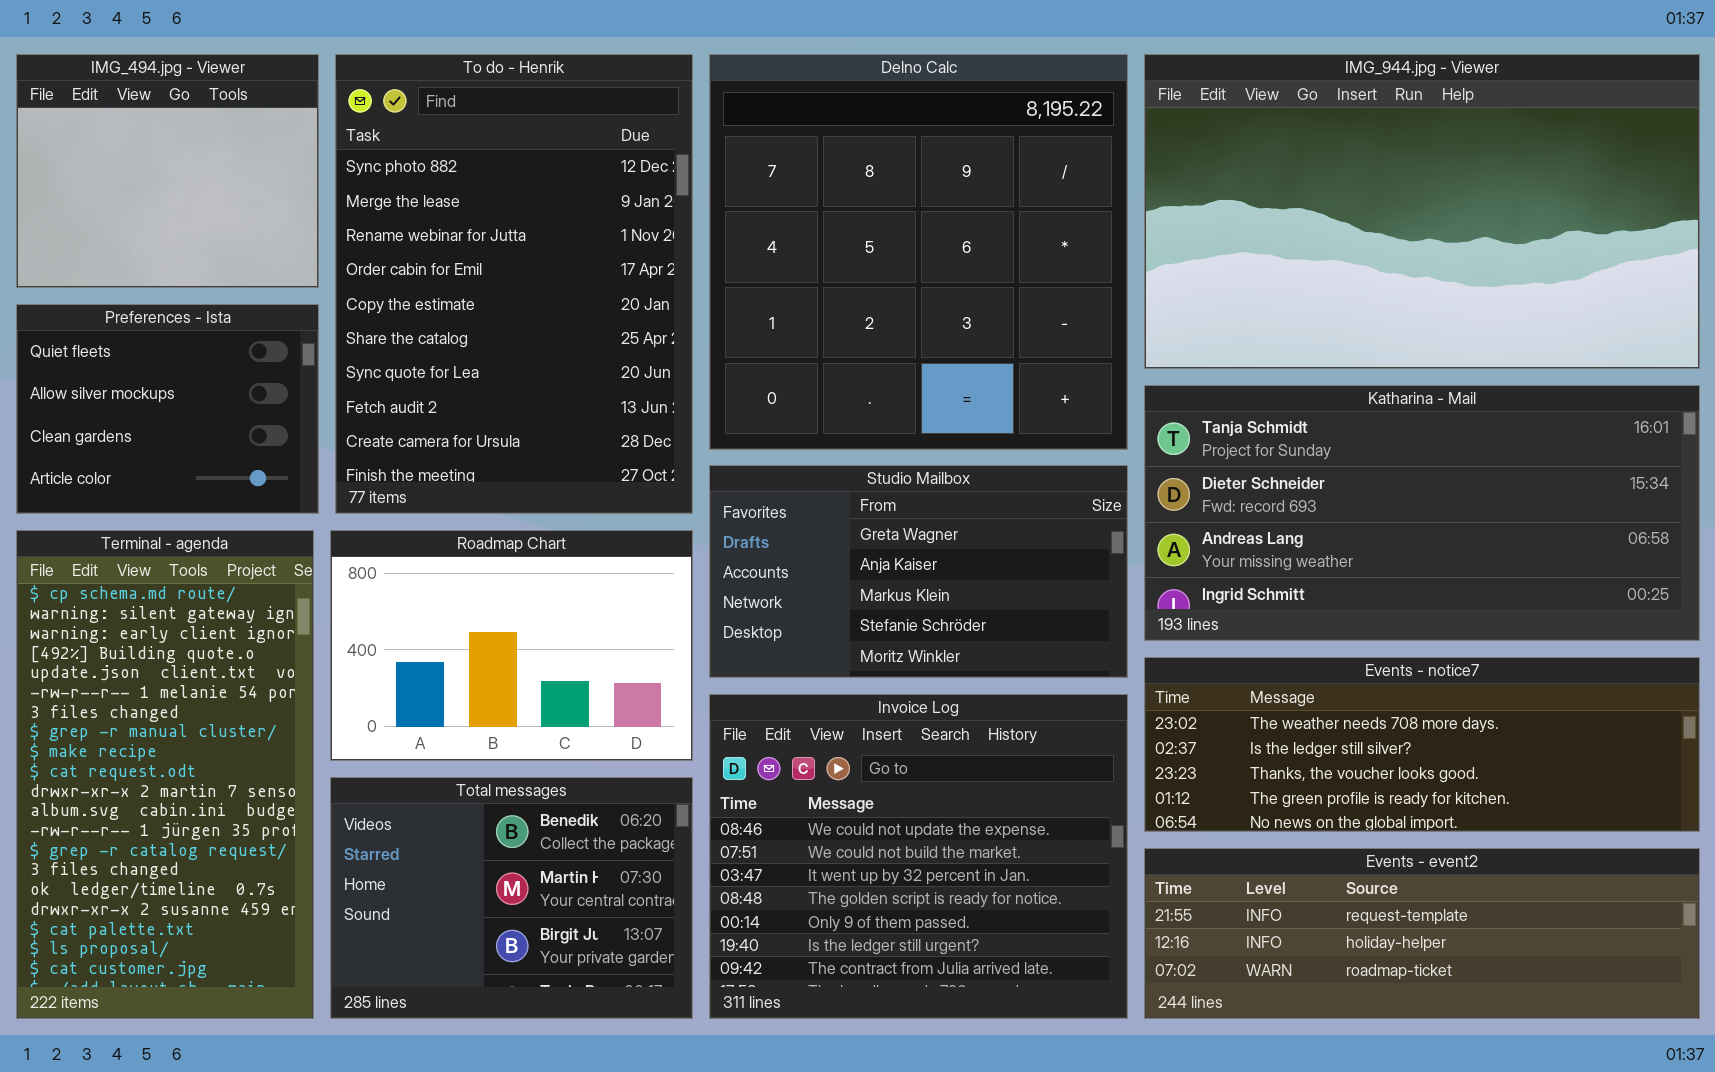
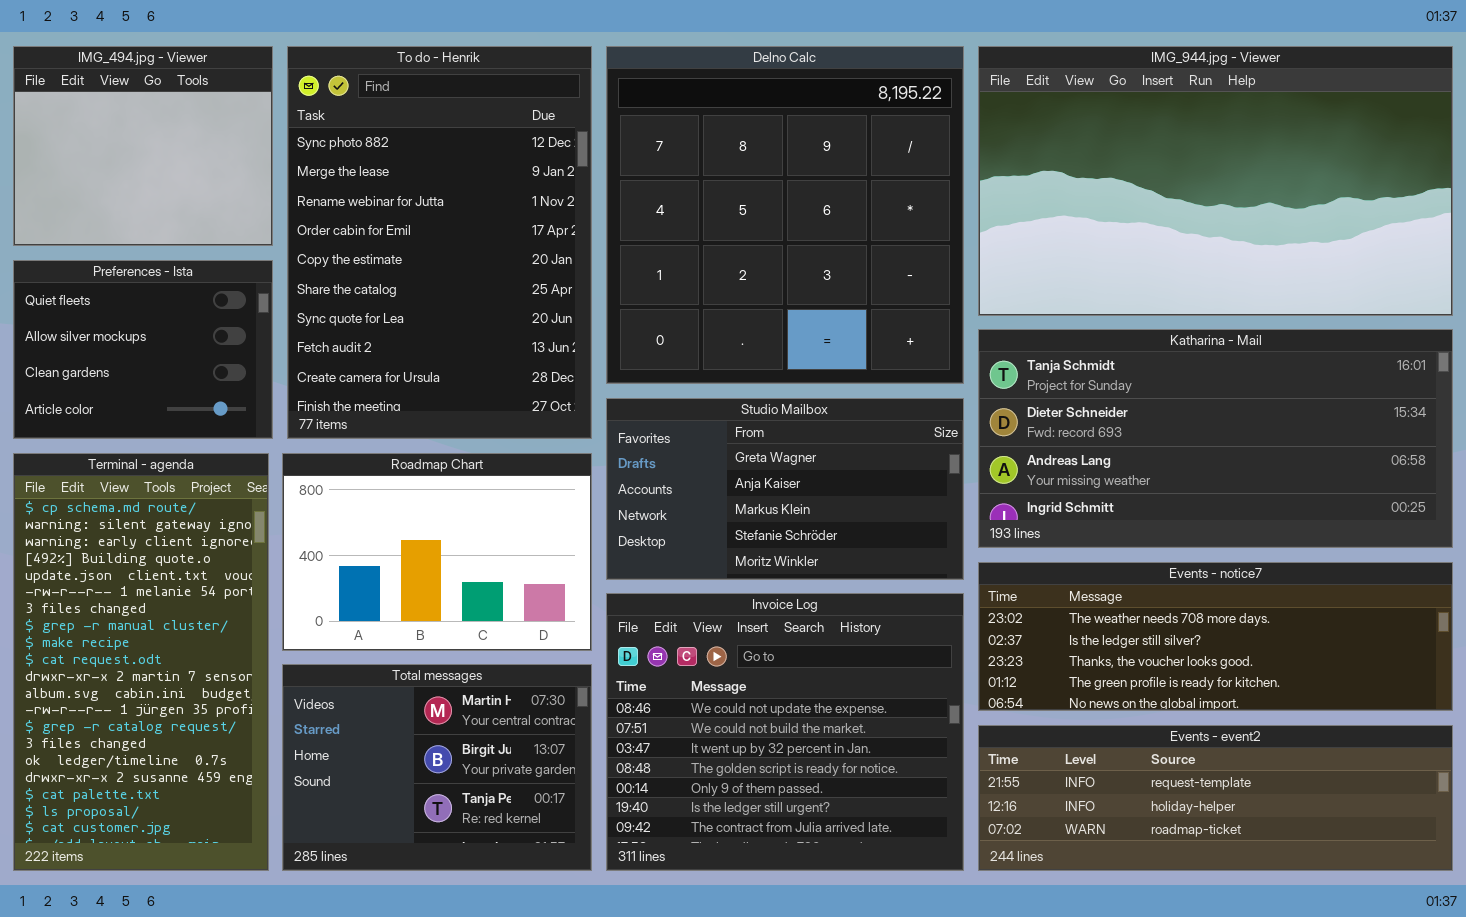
Total messages: [330,777,693,1019] -> [282,664,592,871], scrolled down 1 row

